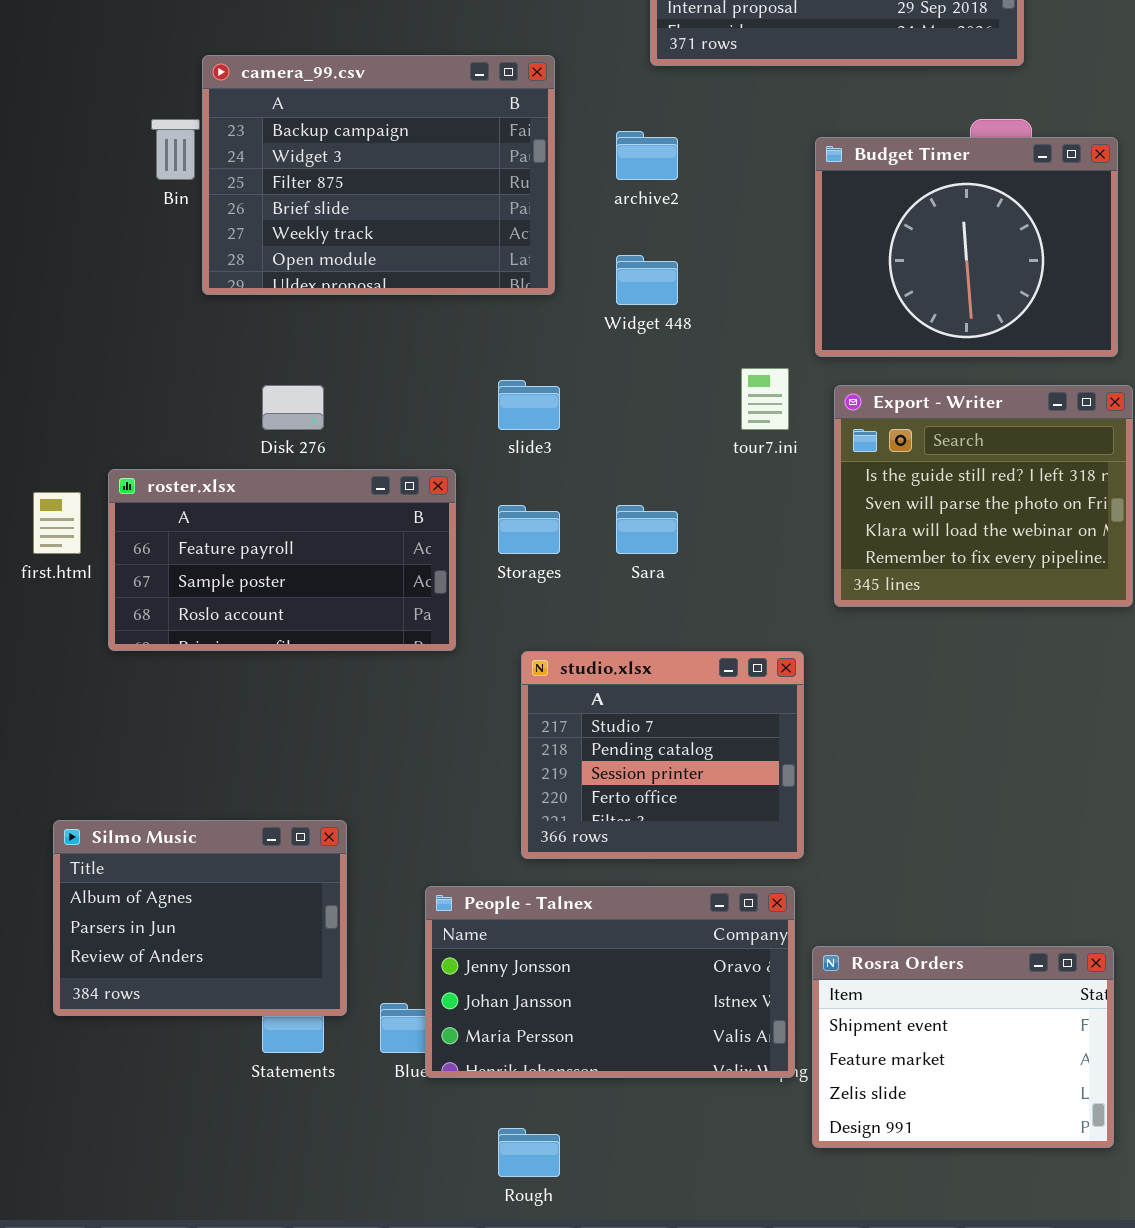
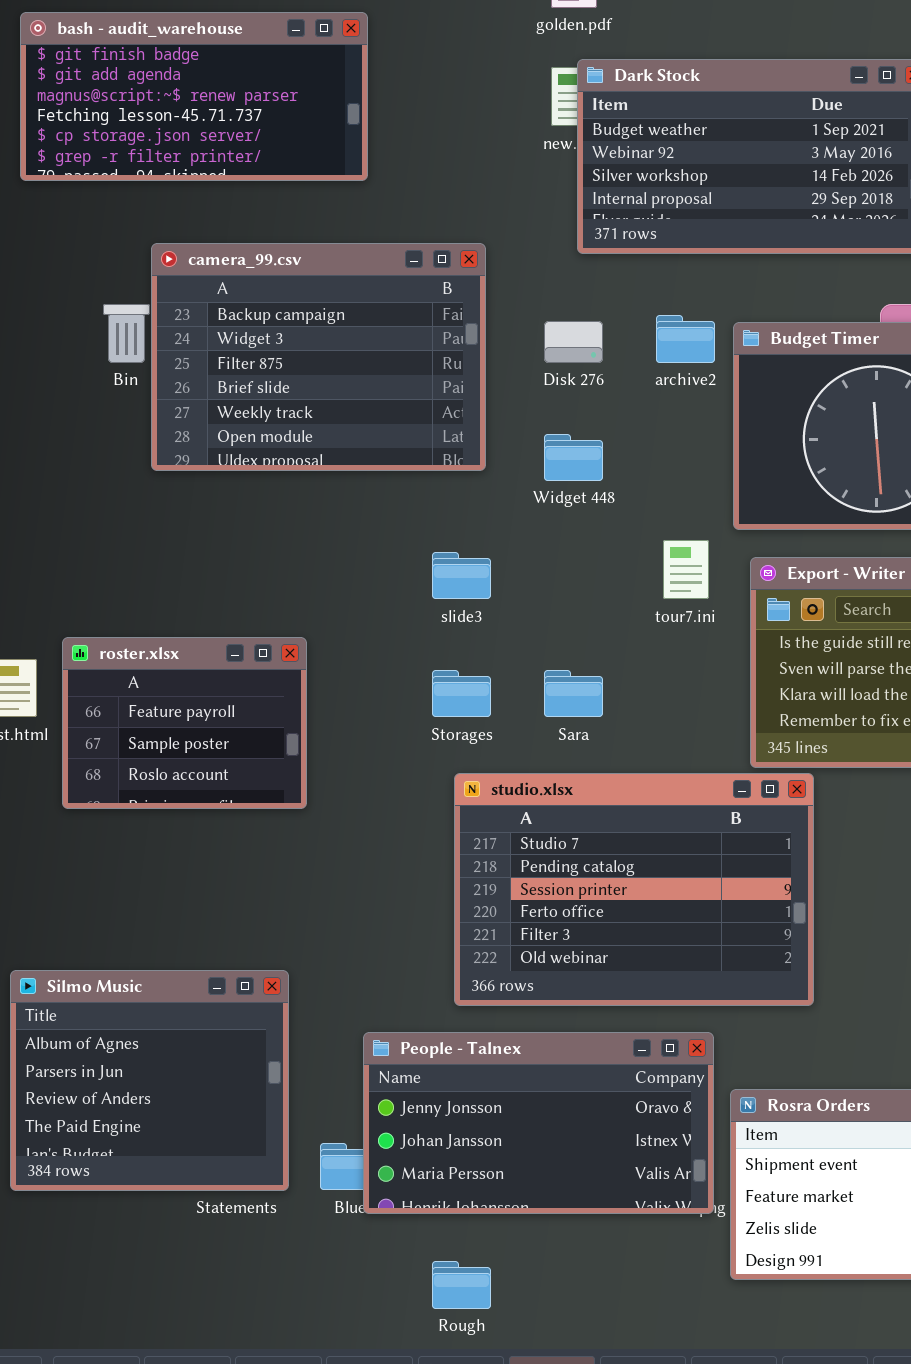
archive2: [616,131,678,180] -> [656,315,715,363], moved
Disk 276: [262,385,324,430] -> [544,321,603,363], moved
roster.xlsx: [108,469,456,651] -> [62,637,307,809], resized
studio.xlsx: [521,651,804,859] -> [454,773,814,1006], resized
Silmo Music: [53,820,347,1016] -> [10,970,289,1191], resized

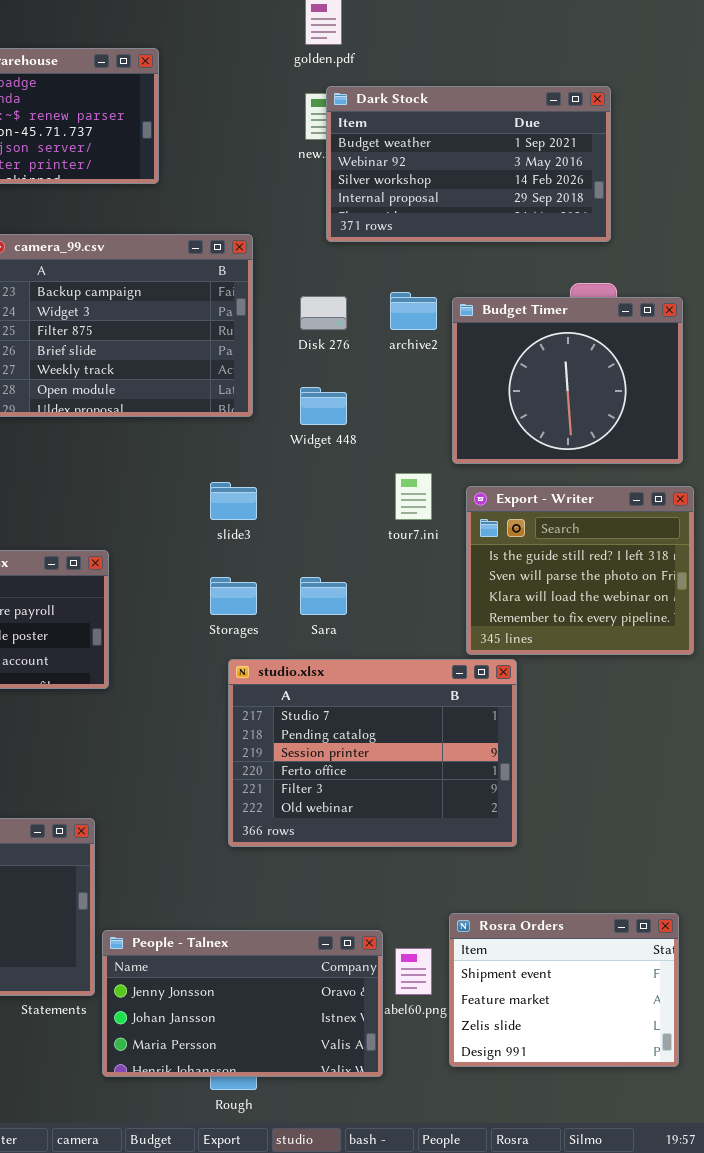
People - Talnex: [363,1032,714,1214] -> [102,930,383,1077], moved

